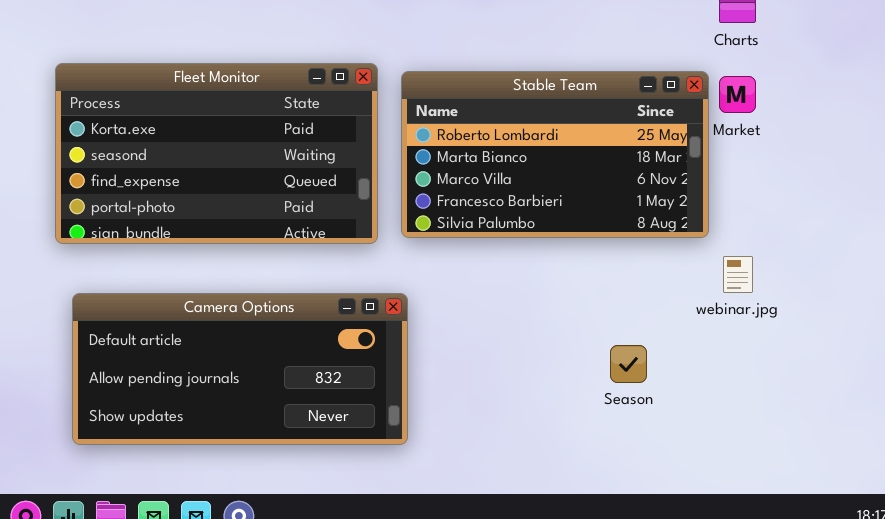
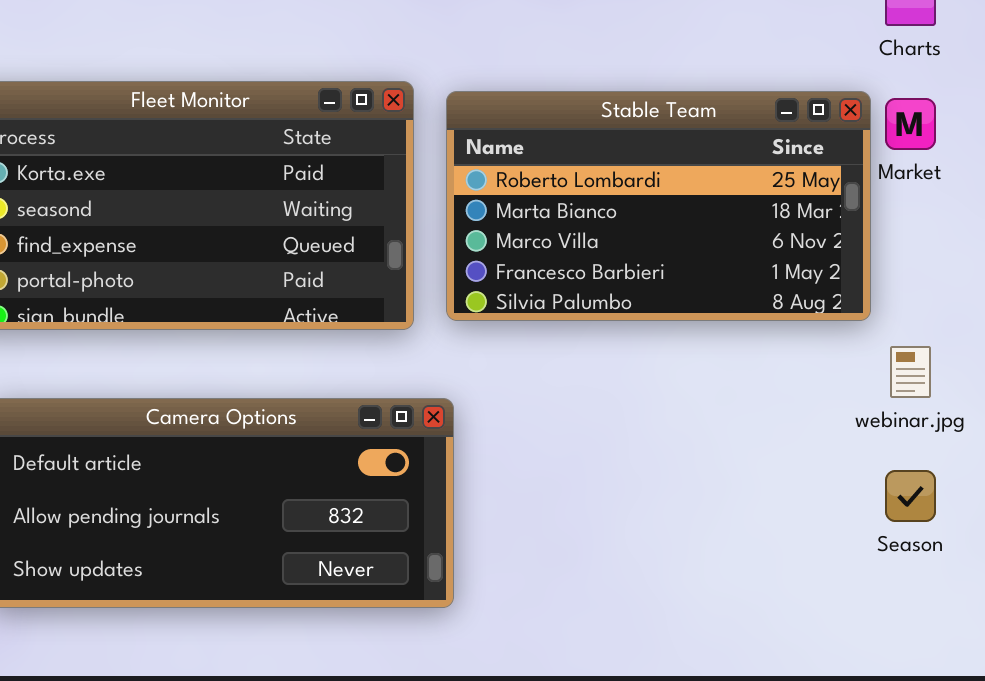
Season: [610,345,647,383] -> [885,470,936,522], moved

